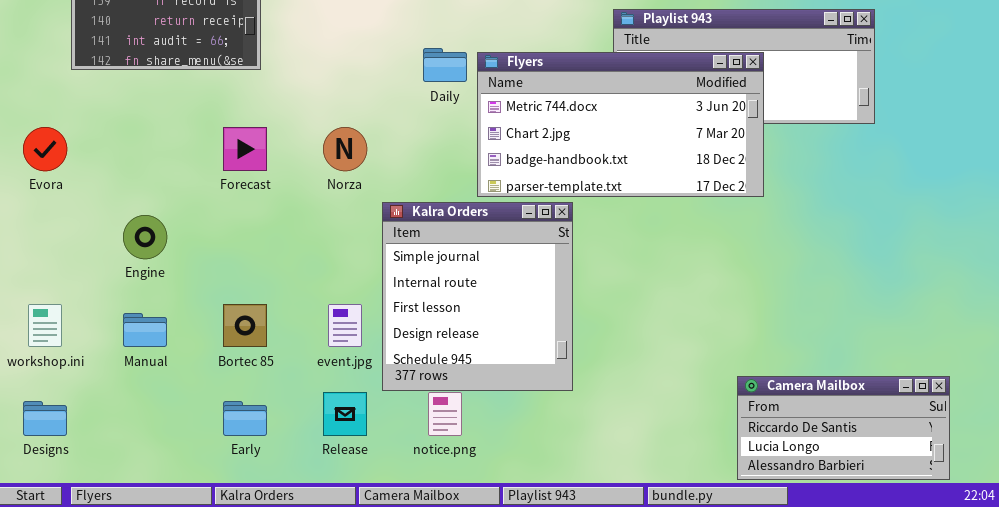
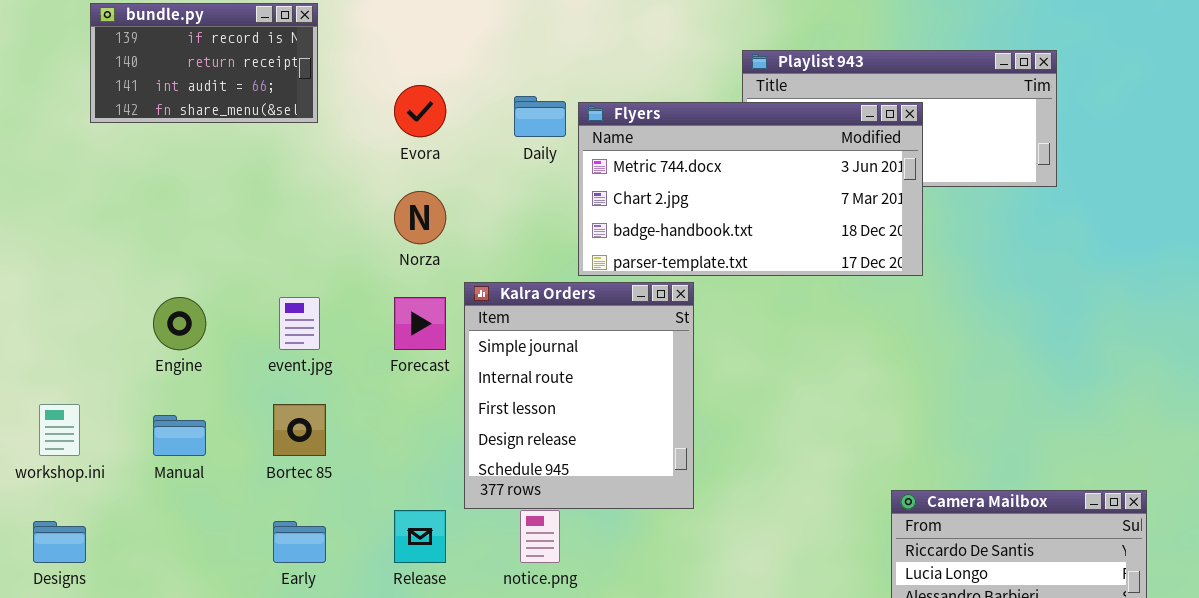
Evora: [23,127,67,171] -> [394,85,446,137], moved
Forecast: [223,127,267,171] -> [394,297,446,350], moved
event.jpg: [328,304,362,347] -> [279,297,320,350], moved

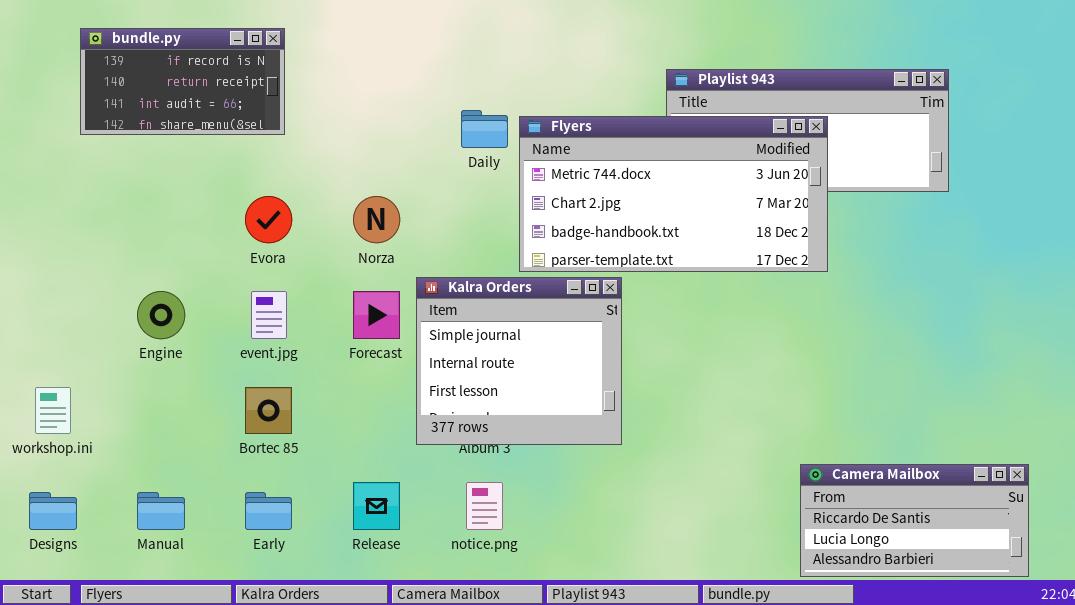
Evora: [394,85,446,137] -> [245,196,292,243], moved
Kalra Orders: [464,282,694,509] -> [416,277,622,445], resized
Manual: [153,415,206,456] -> [137,492,185,530], moved

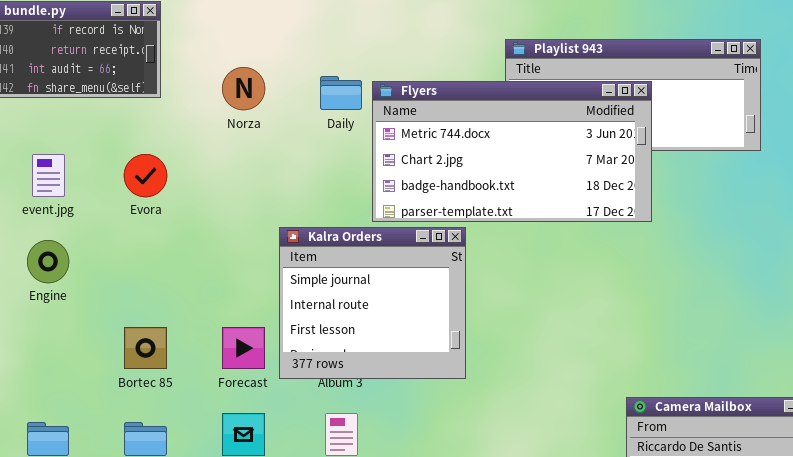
Norza: [353,196,400,243] -> [222,67,265,110], moved
event.jpg: [251,291,287,339] -> [32,154,65,197], moved
Forecast: [353,291,400,339] -> [222,327,265,369], moved

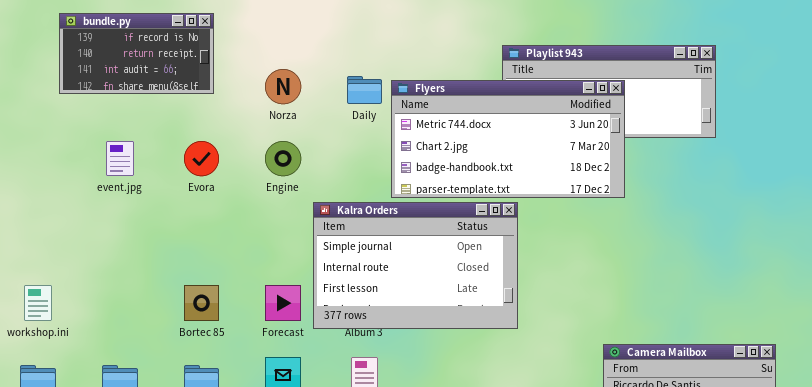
Kalra Orders: [279,227,466,379] -> [313,202,518,329], resized
Engine: [27,240,69,283] -> [265,141,301,176], moved

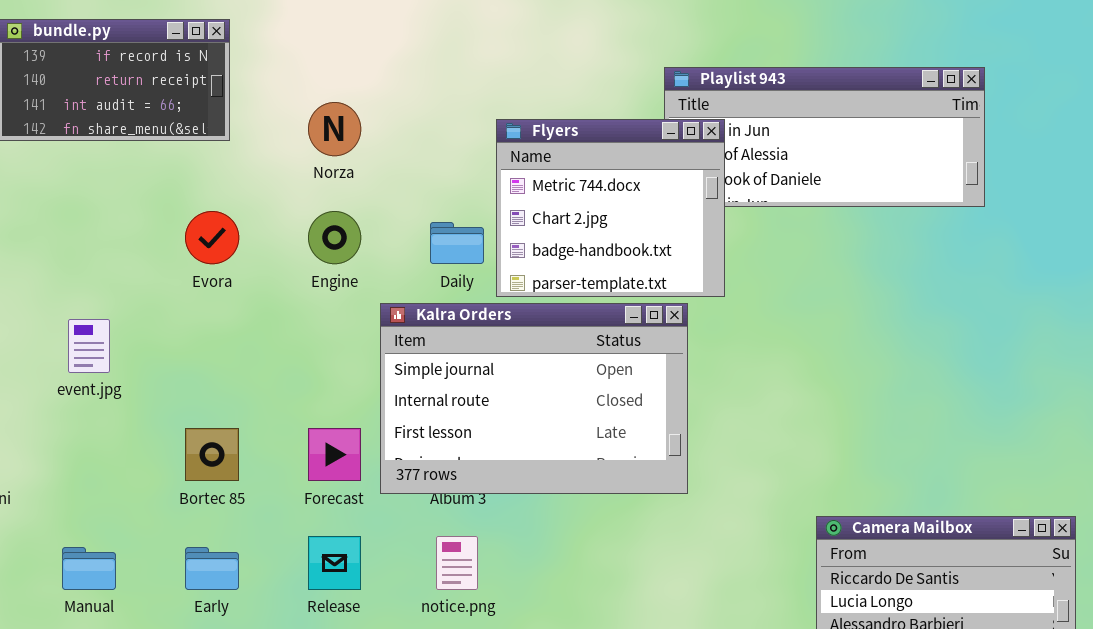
Daily: [347,76,382,104] -> [430,222,484,264], moved
Flyers: [391,80,625,198] -> [496,119,725,297], resized
event.jpg: [106,141,134,176] -> [68,319,110,373], moved

